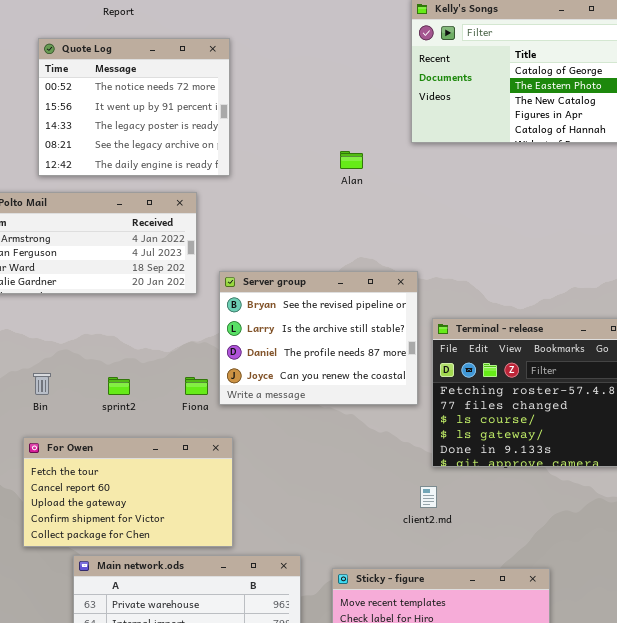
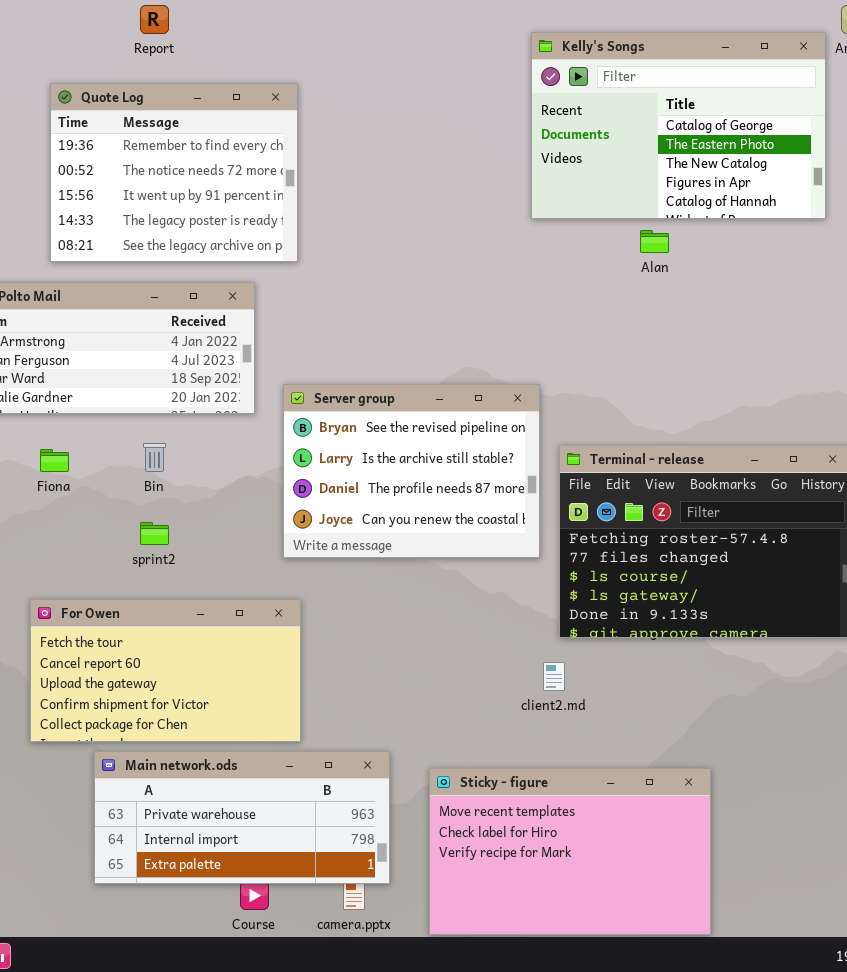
Quote Log: [38,38,230,176] -> [50,83,298,262], scrolled up 1 row
Alan: [340,151,363,169] -> [640,230,669,253], moved
Bin: [33,373,51,395] -> [143,443,166,472], moved
Fiona: [185,377,208,395] -> [40,449,69,472], moved

